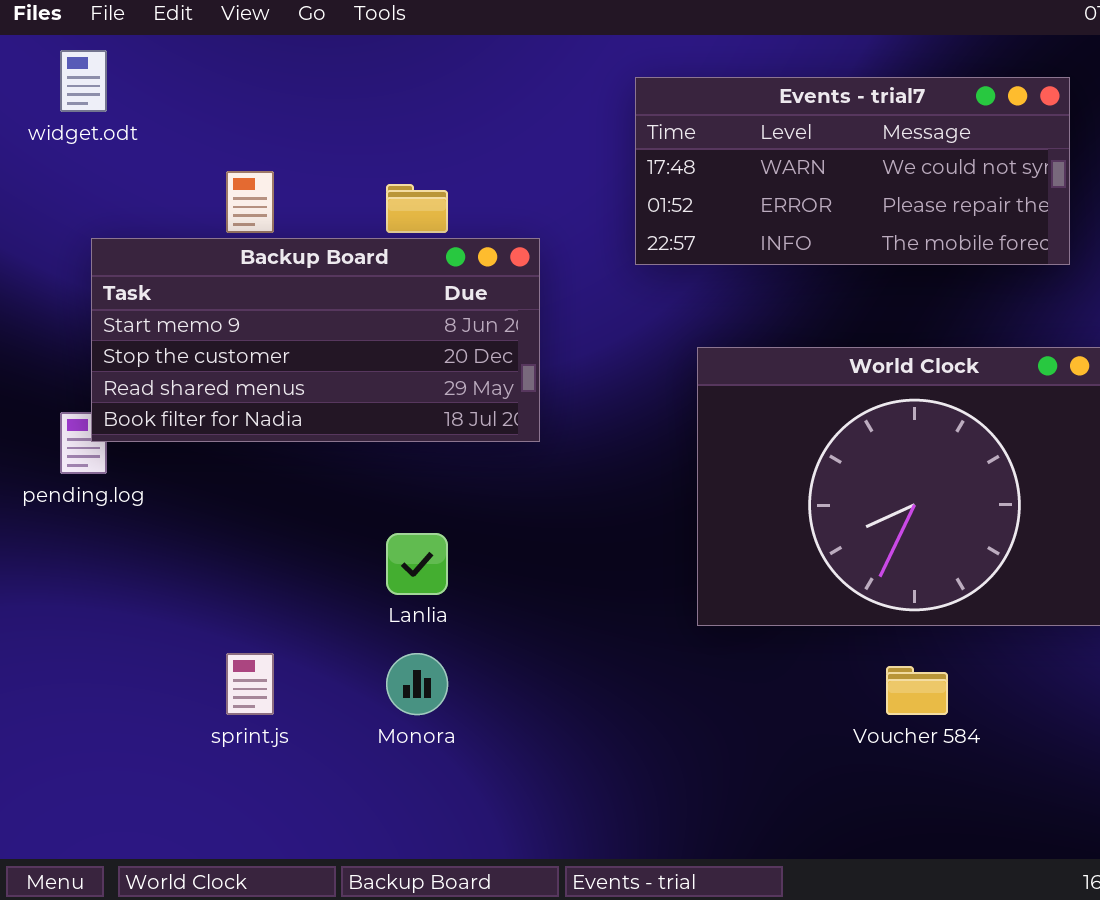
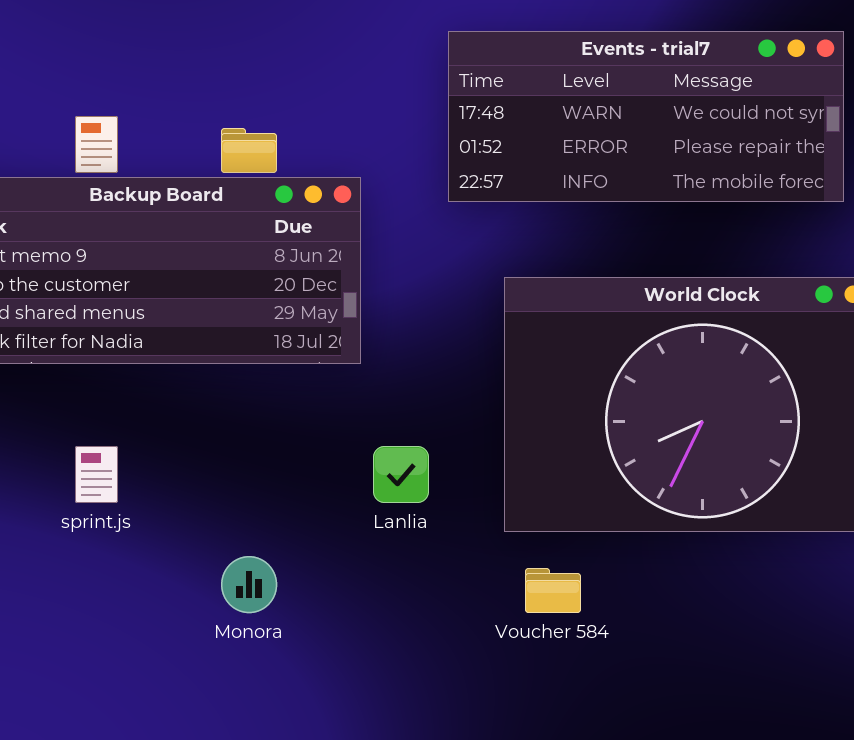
Lanlia: [386,533,448,595] -> [373,446,429,503], moved
sprint.js: [226,653,274,715] -> [75,446,118,503], moved
Voucher 584: [886,666,948,715] -> [525,568,581,613], moved

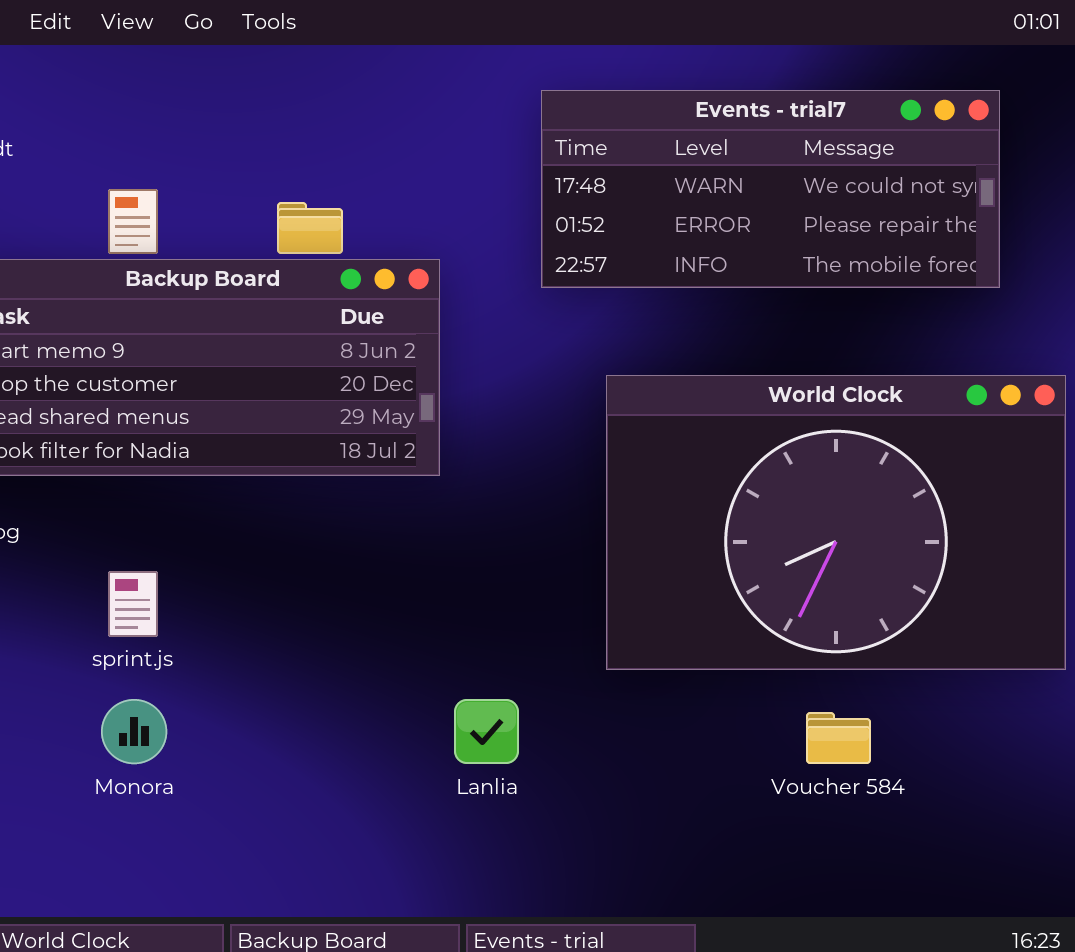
Lanlia: [373,446,429,503] -> [454,699,519,764], moved
Monora: [221,556,277,613] -> [101,699,167,764], moved
Voucher 584: [525,568,581,613] -> [806,712,871,764], moved

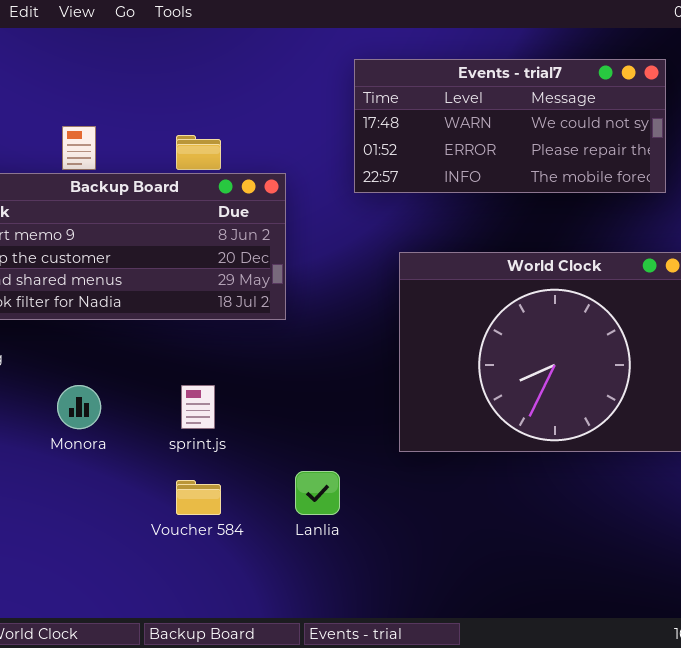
sprint.js: [108,571,158,637] -> [181,385,215,429], moved
Monora: [101,699,167,764] -> [57,385,101,429], moved
Voucher 584: [806,712,871,764] -> [176,480,221,515], moved

